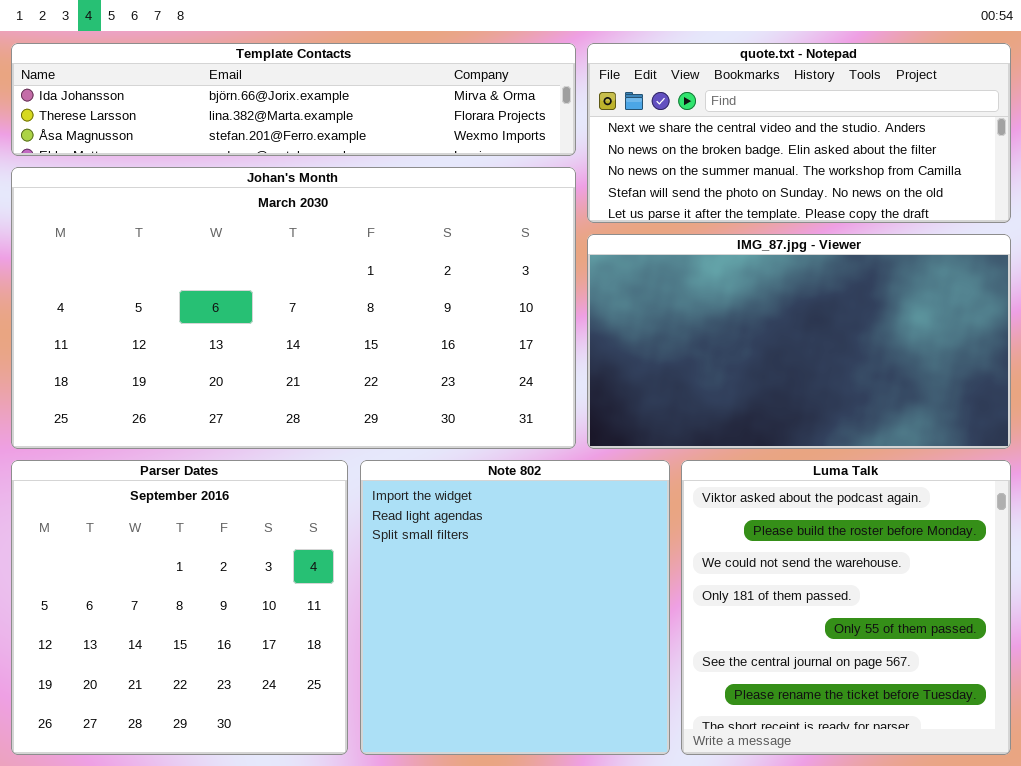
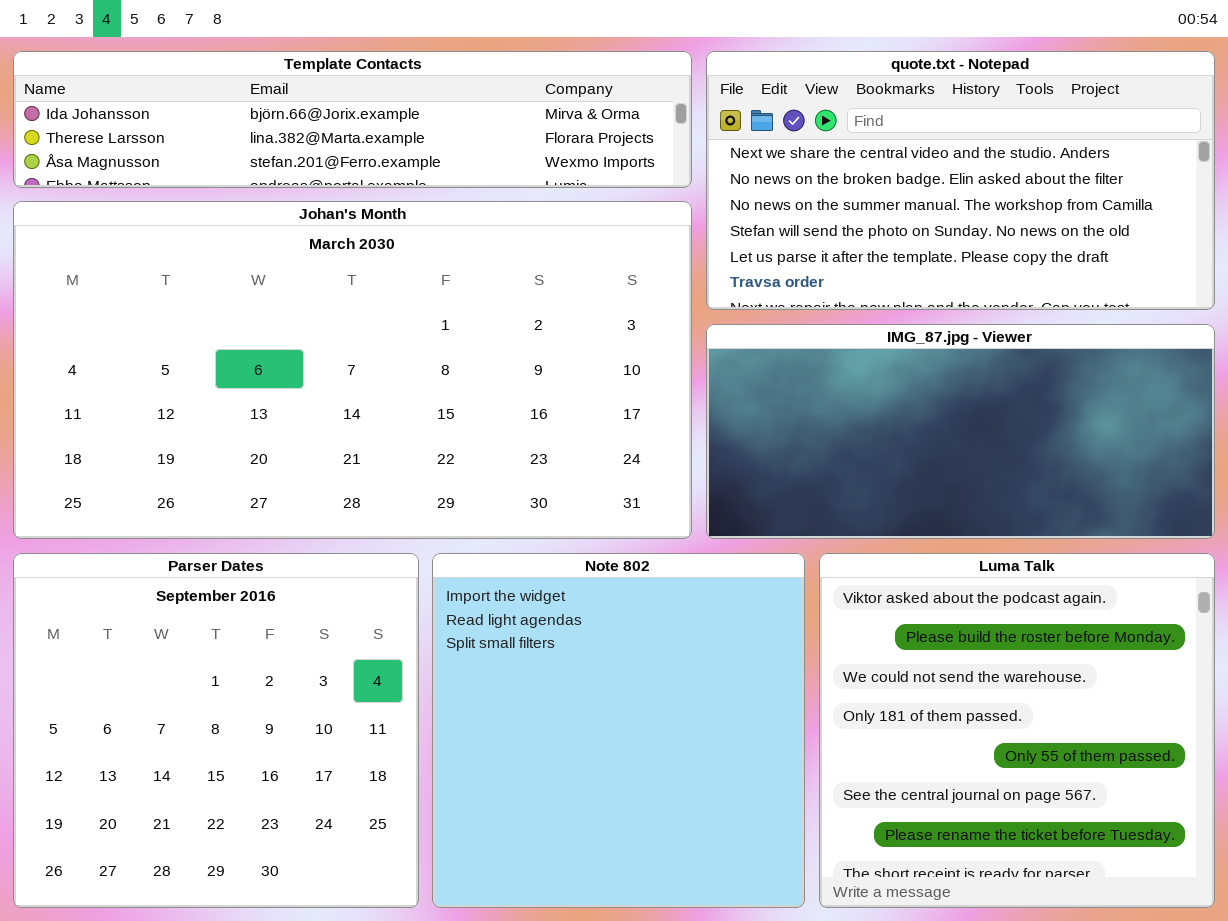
quote.txt - Notepad: [587,43,1011,223] -> [706,51,1215,310], resized
IMG_87.jpg - Viewer: [587,234,1011,449] -> [706,324,1215,539], resized

